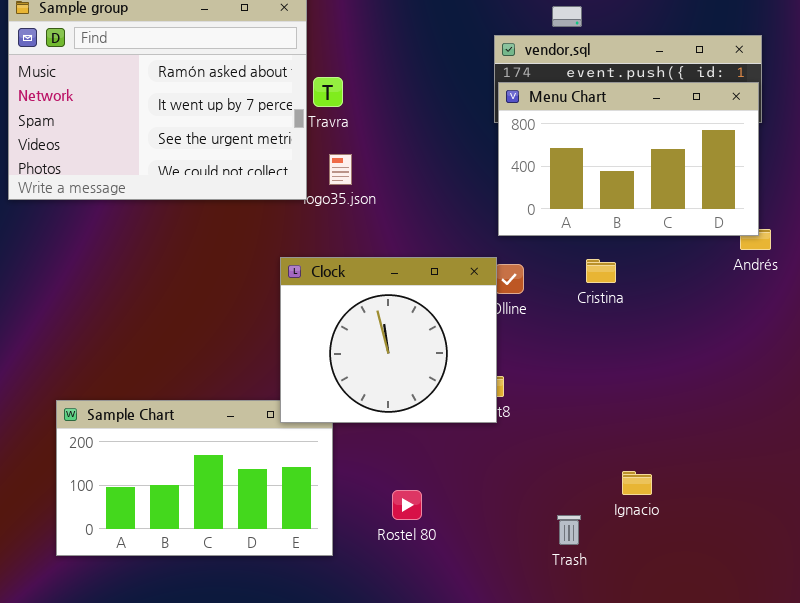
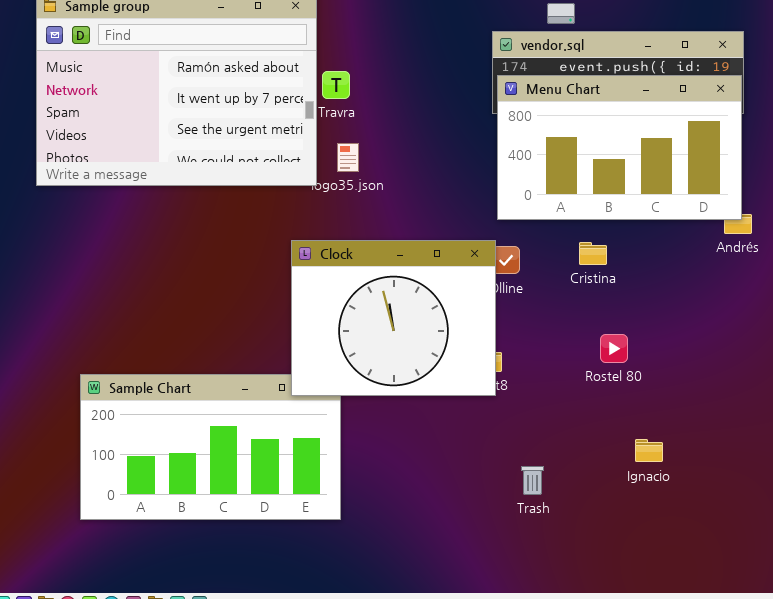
Ignacio: [622,471,652,495] -> [635,439,663,462], moved
Rostel 80: [392,490,422,520] -> [600,334,628,363], moved
Trash: [557,515,581,545] -> [521,466,544,495], moved

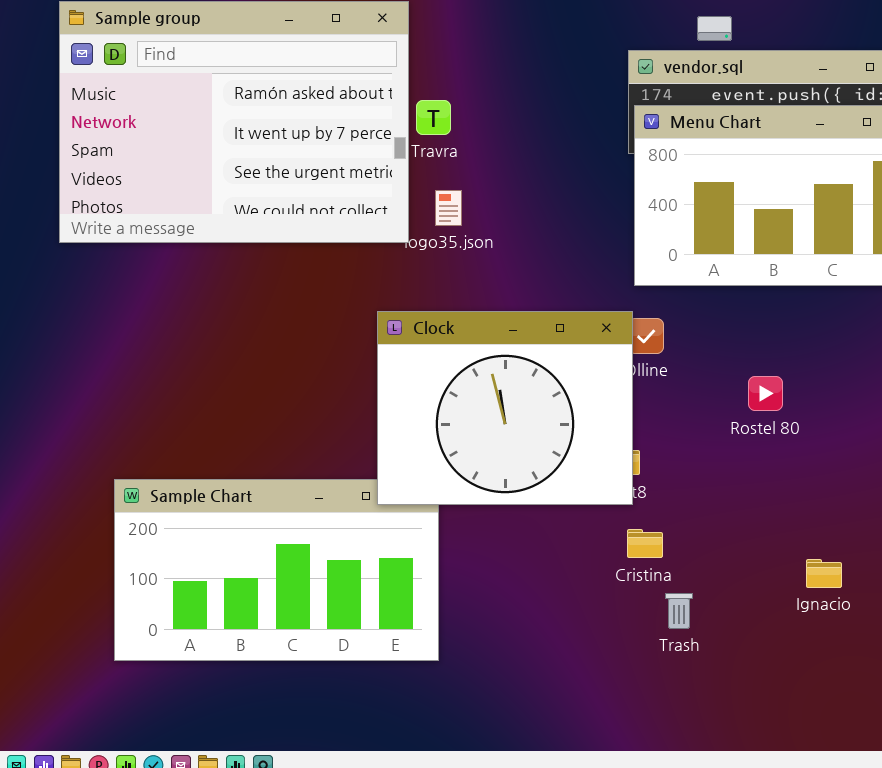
Cristina: [579,242,607,265] -> [627,529,663,558], moved
Rostel 80: [600,334,628,363] -> [748,376,783,411], moved

